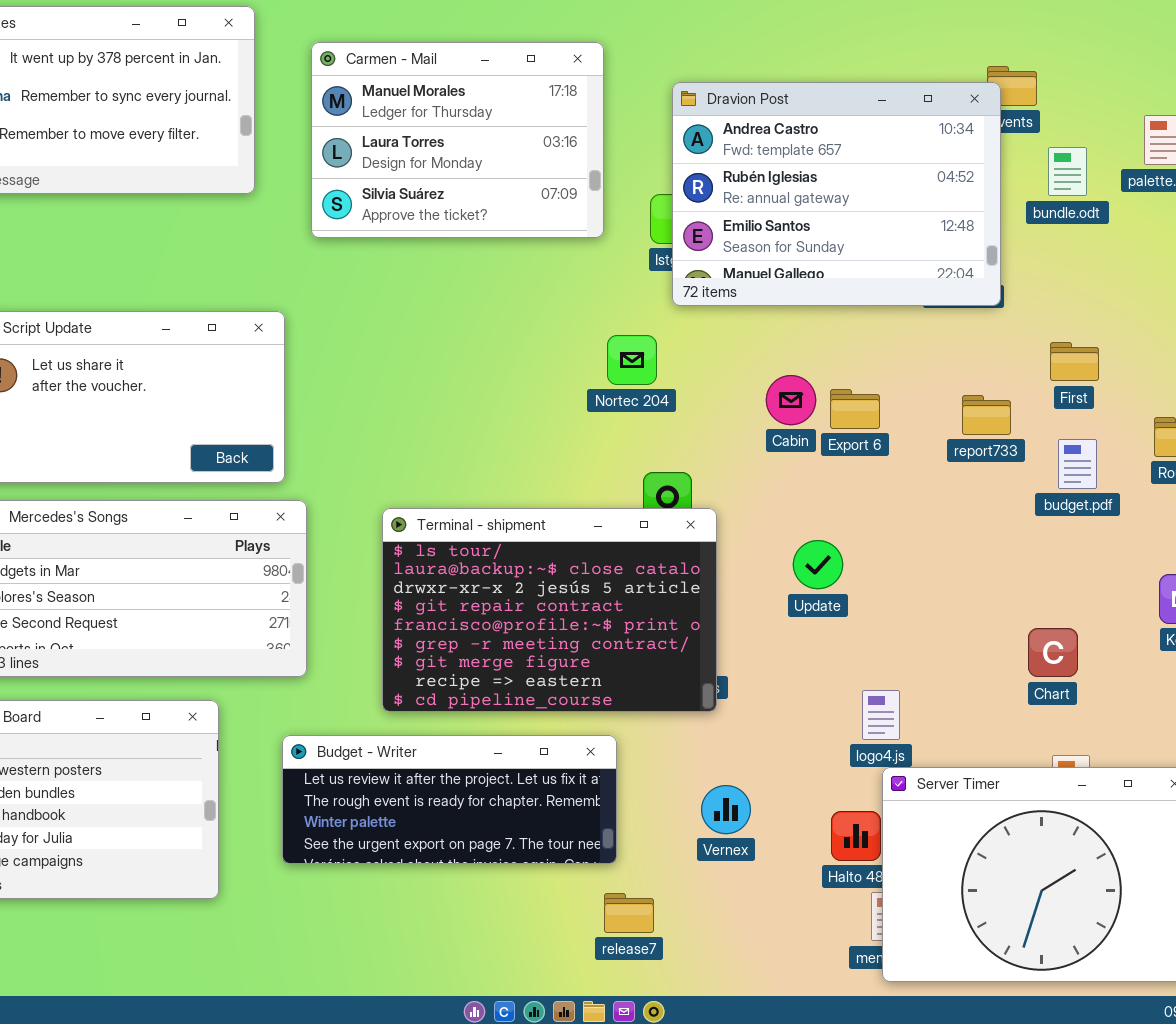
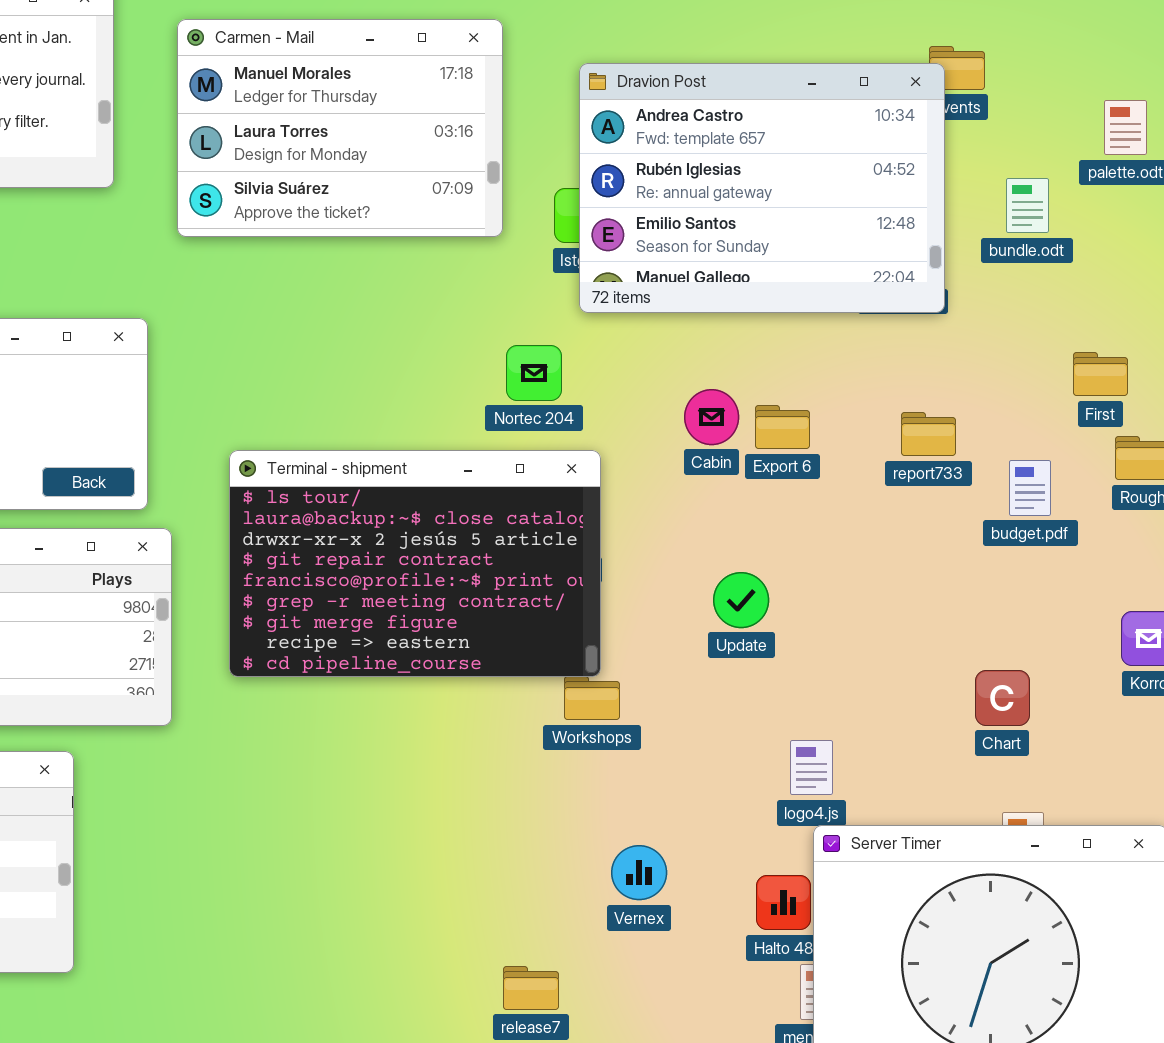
bundle.odt: [1048,147,1087,196] -> [1006,178,1049,233], moved
First: [1050,342,1099,381] -> [1073,352,1128,396], moved
Terminal - shipment: [382,508,717,712] -> [229,450,601,677], moved
Budget - Writer: [282,735,617,864] -> none, closed

